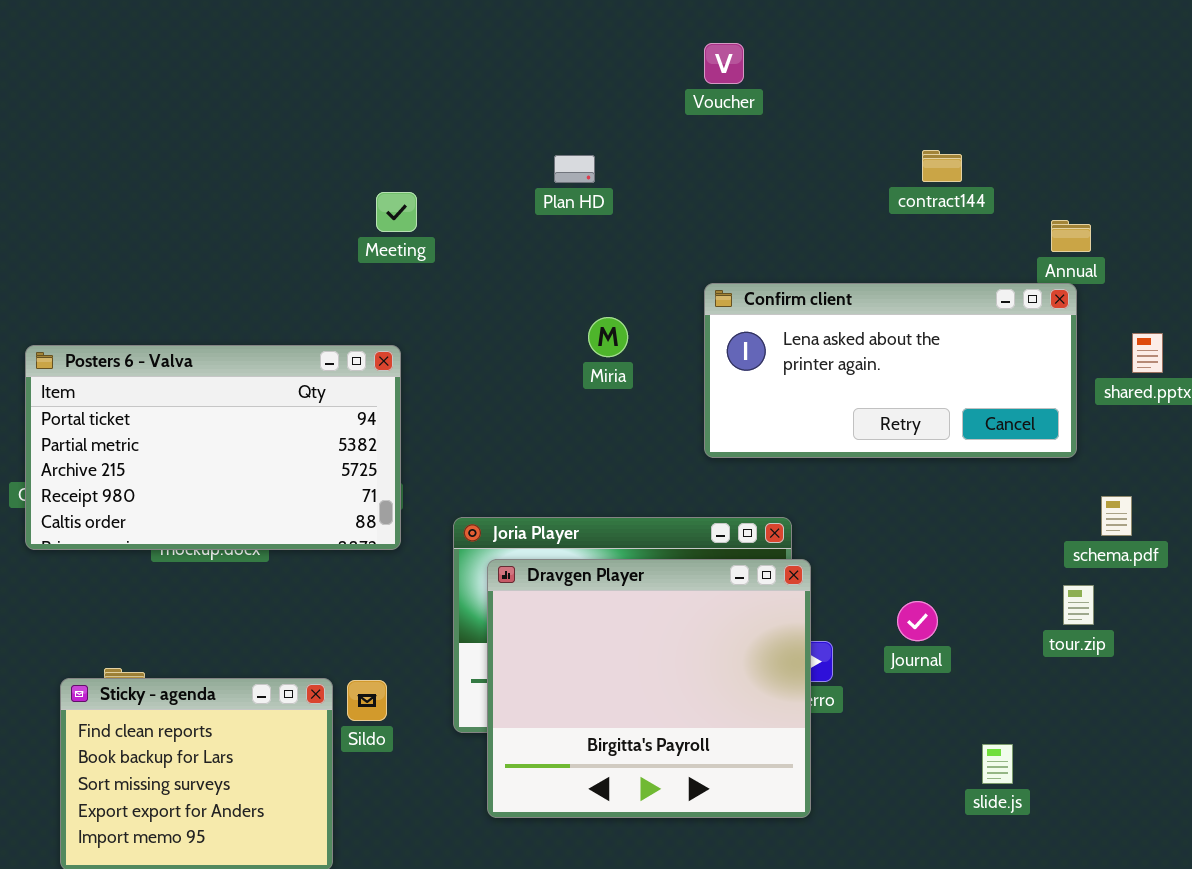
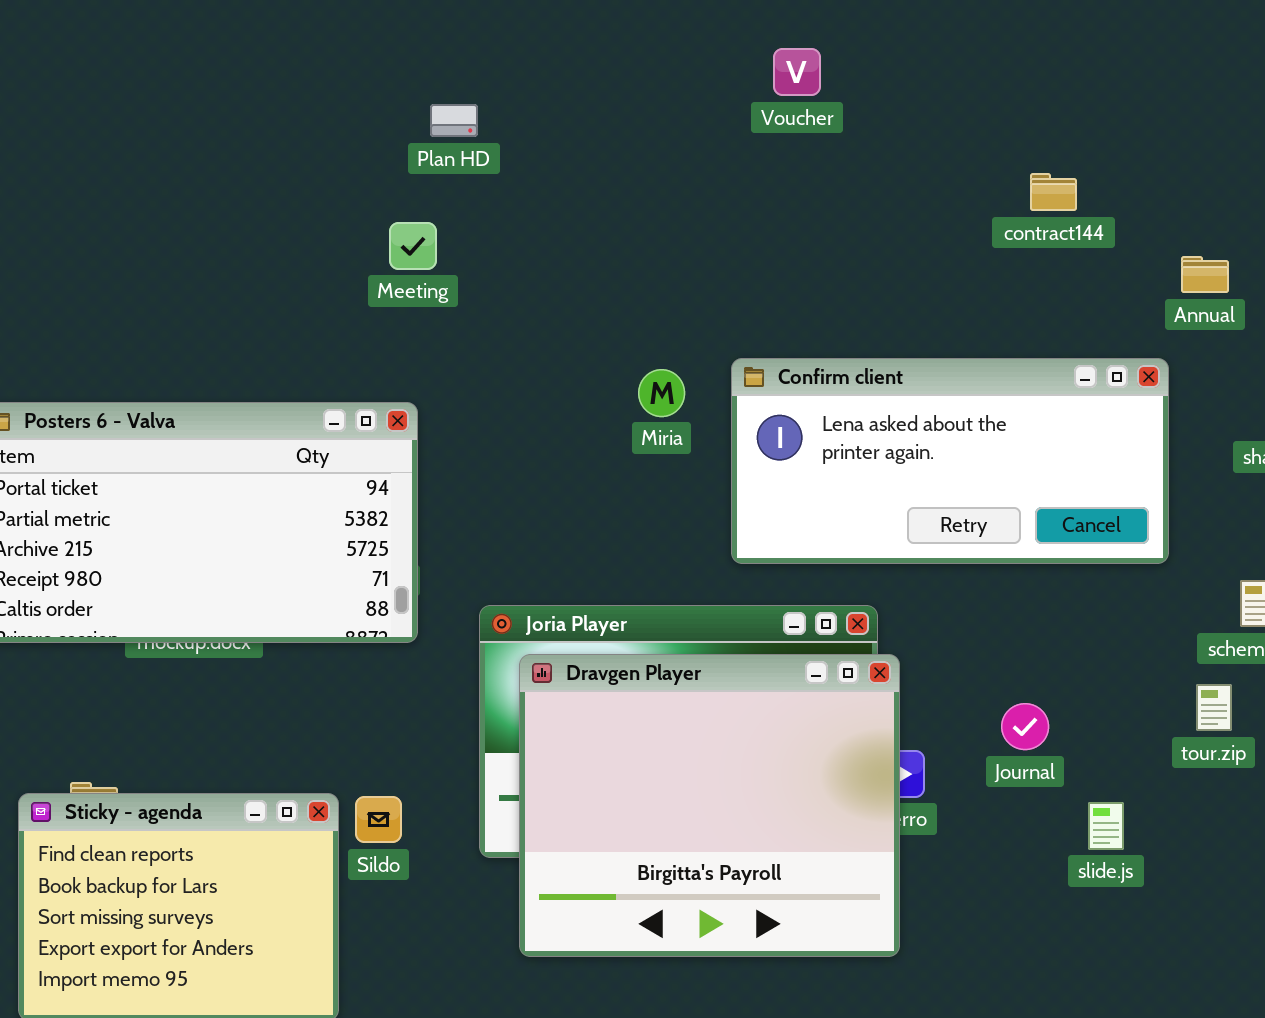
Plan HD: [554,155,595,183] -> [430,104,478,137], moved
Confirm client: [704,283,1077,458] -> [731,358,1169,564], moved
slide.js: [982,744,1013,784] -> [1088,802,1124,850], moved

